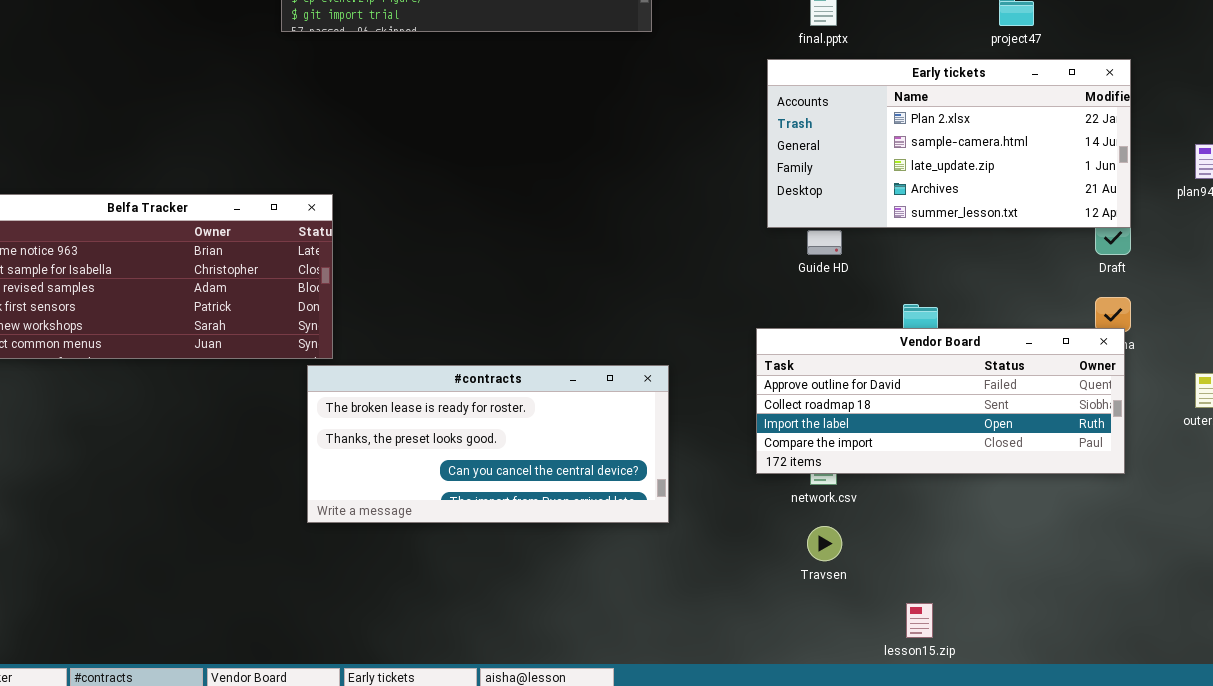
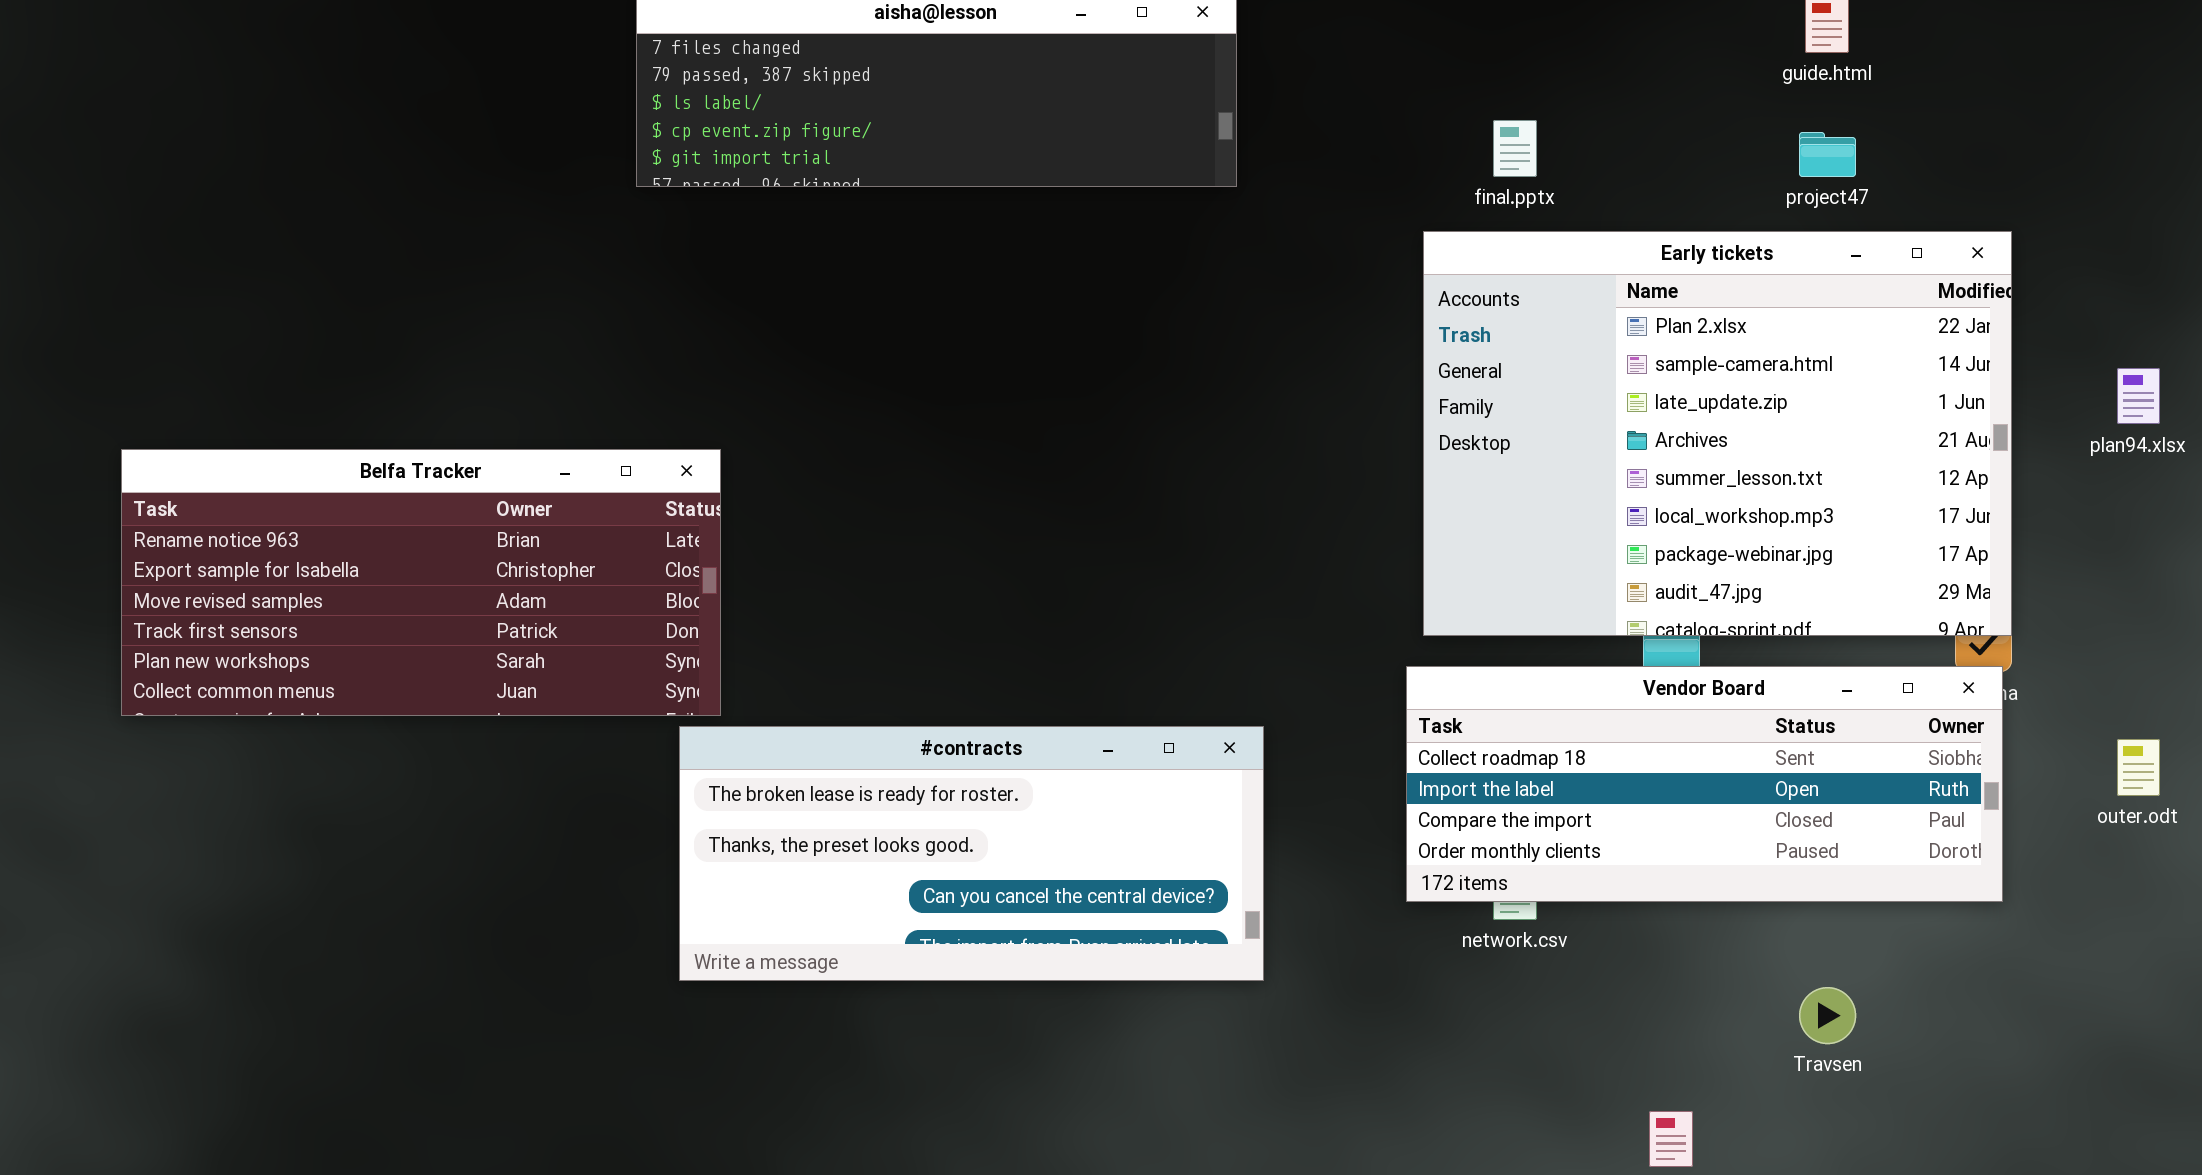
Early tickets: [767,59,1131,228] -> [1423,231,2012,636], resized
Vendor Board: [756,328,1125,474] -> [1406,666,2003,902], scrolled down 1 row
Travsen: [807,526,842,561] -> [1799,987,1856,1044], moved

